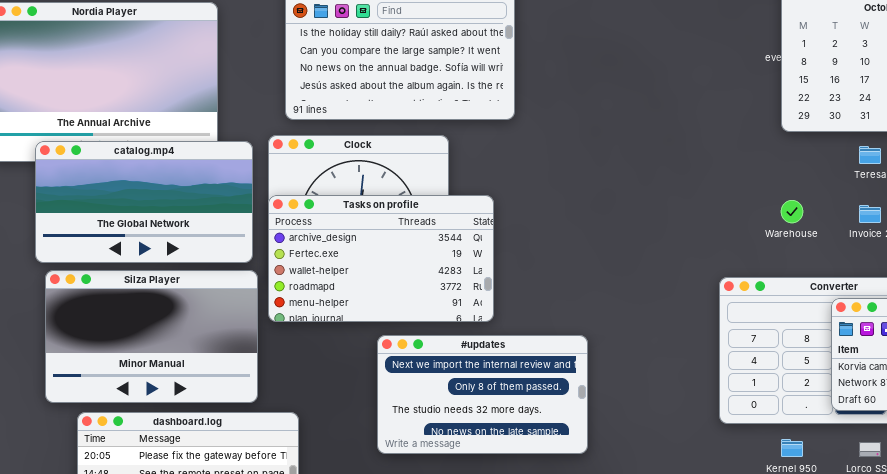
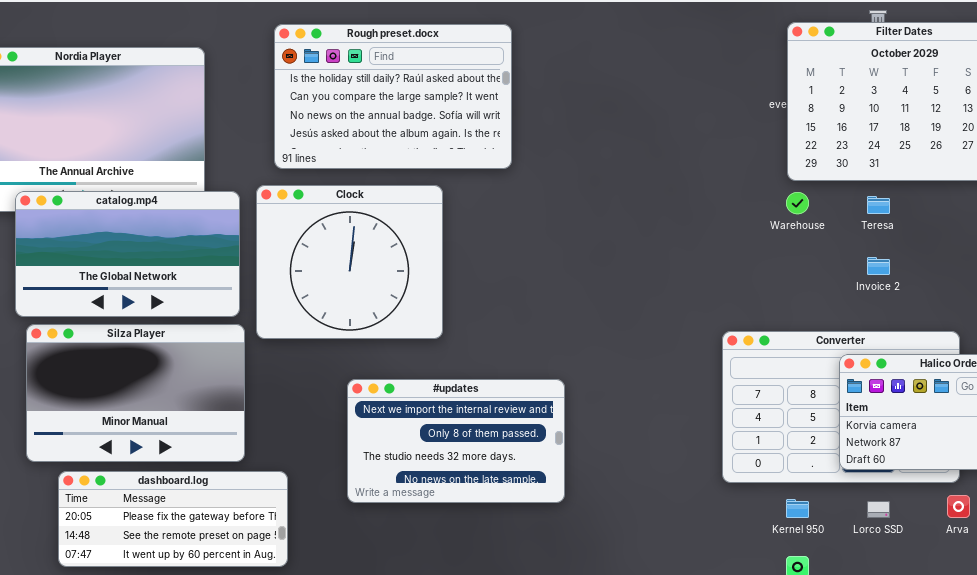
Tasks on profile: [268,195,494,322] -> none, closed
Warehouse: [781,200,803,223] -> [786,192,809,214], moved
#updates: [377,335,588,454] -> [347,379,565,503], moved

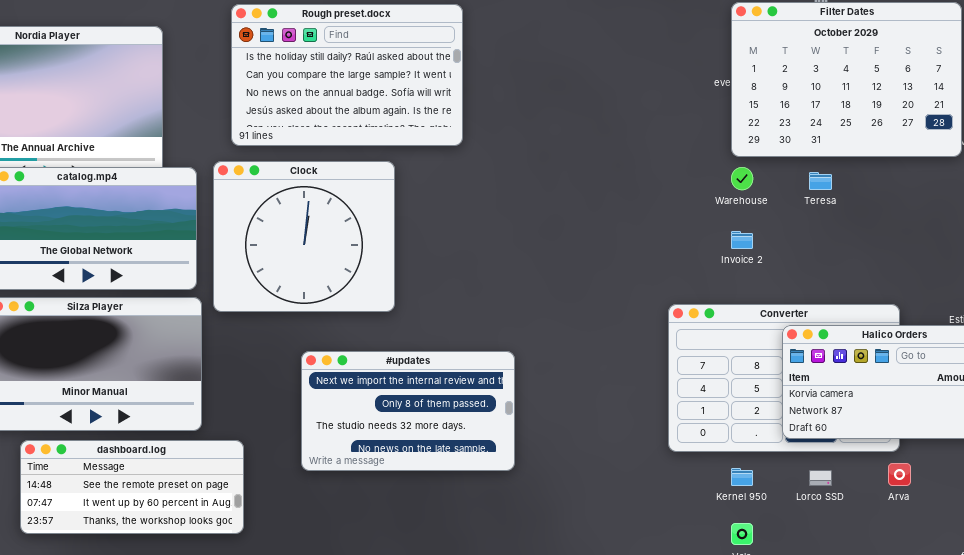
Invoice 2: [867,257,890,275] -> [731,231,753,249], moved
dashboard.log: [58,471,288,567] -> [20,440,244,534], scrolled down 1 row

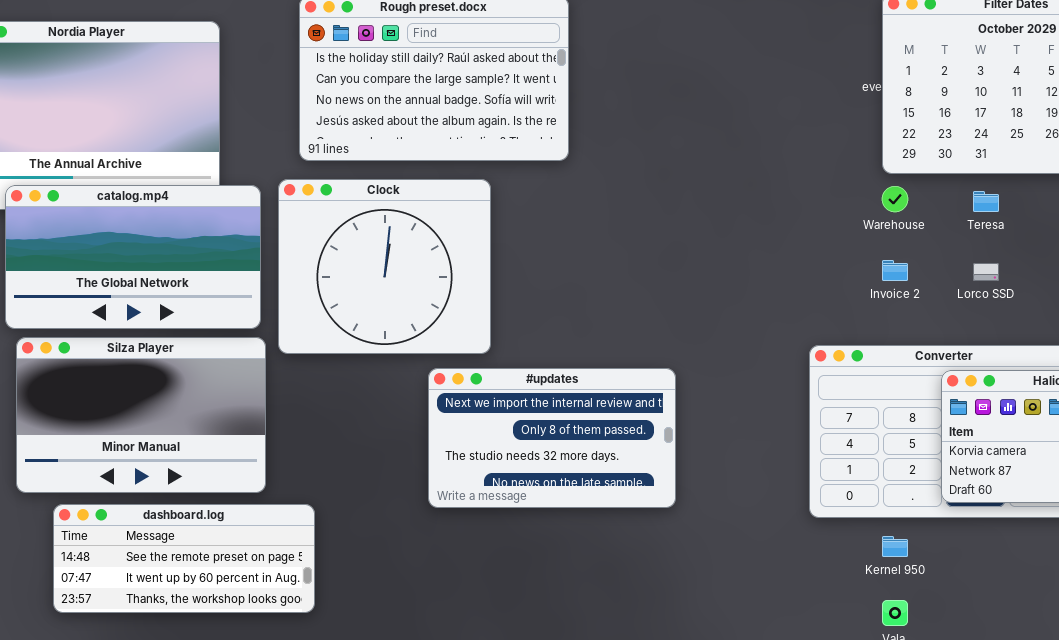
#updates: [301,351,515,471] -> [428,368,676,508], moved
Lorco SSD: [809,470,832,486] -> [973,263,999,281], moved

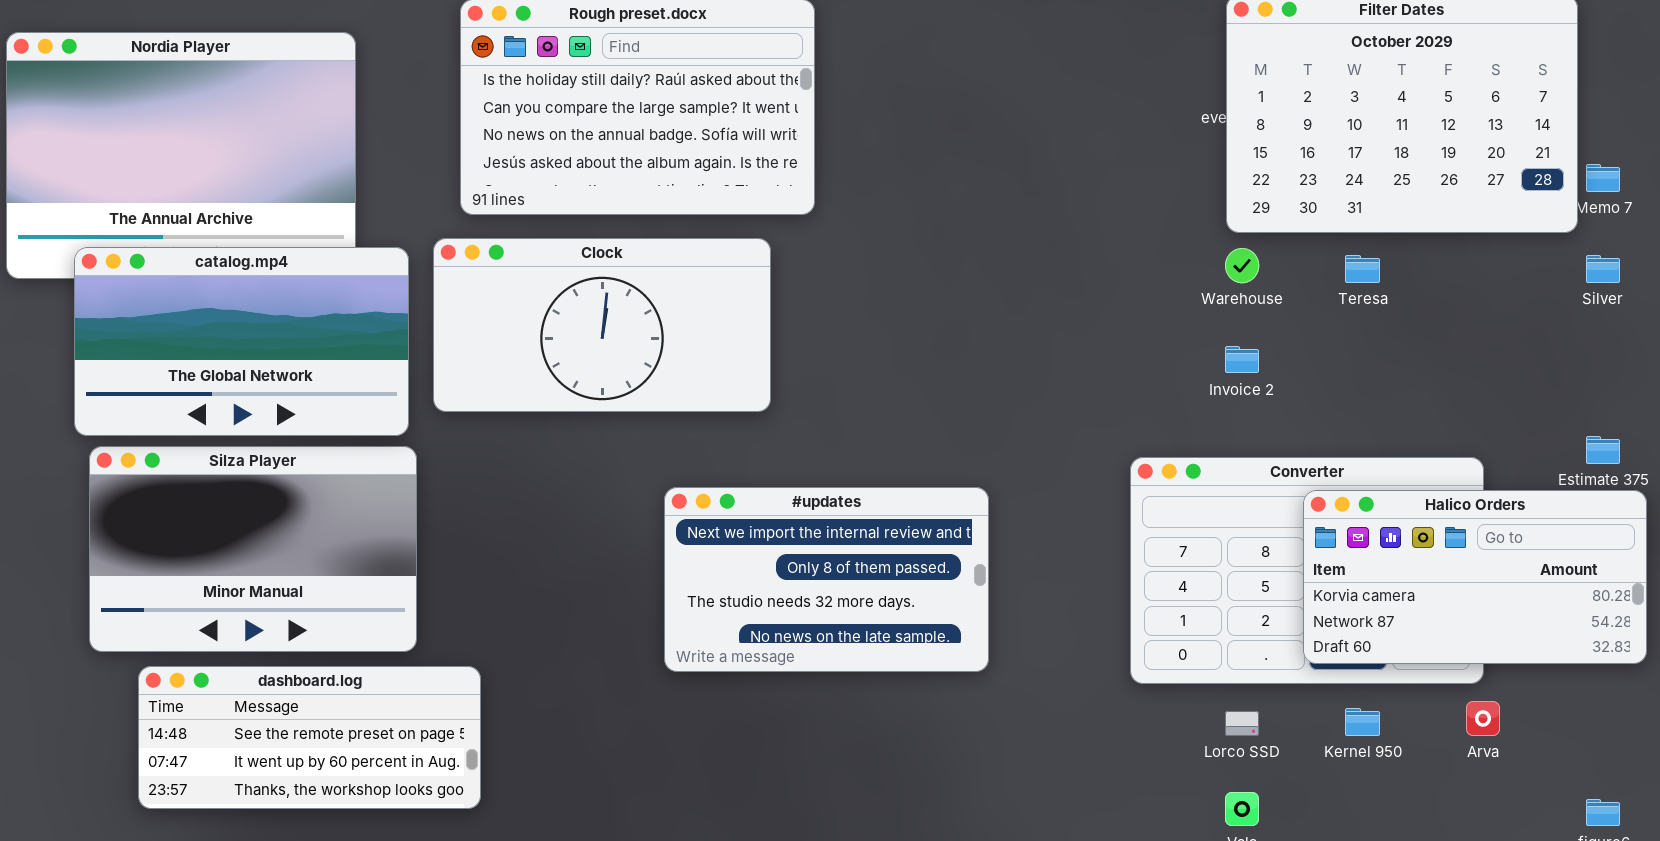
Clock: [278,179,491,354] -> [433,238,771,412], resized
Lorco SSD: [973,263,999,281] -> [1225,711,1259,736], moved
#updates: [428,368,676,508] -> [664,487,989,672], moved
Kernel 950: [882,536,908,557] -> [1345,708,1380,736], moved

